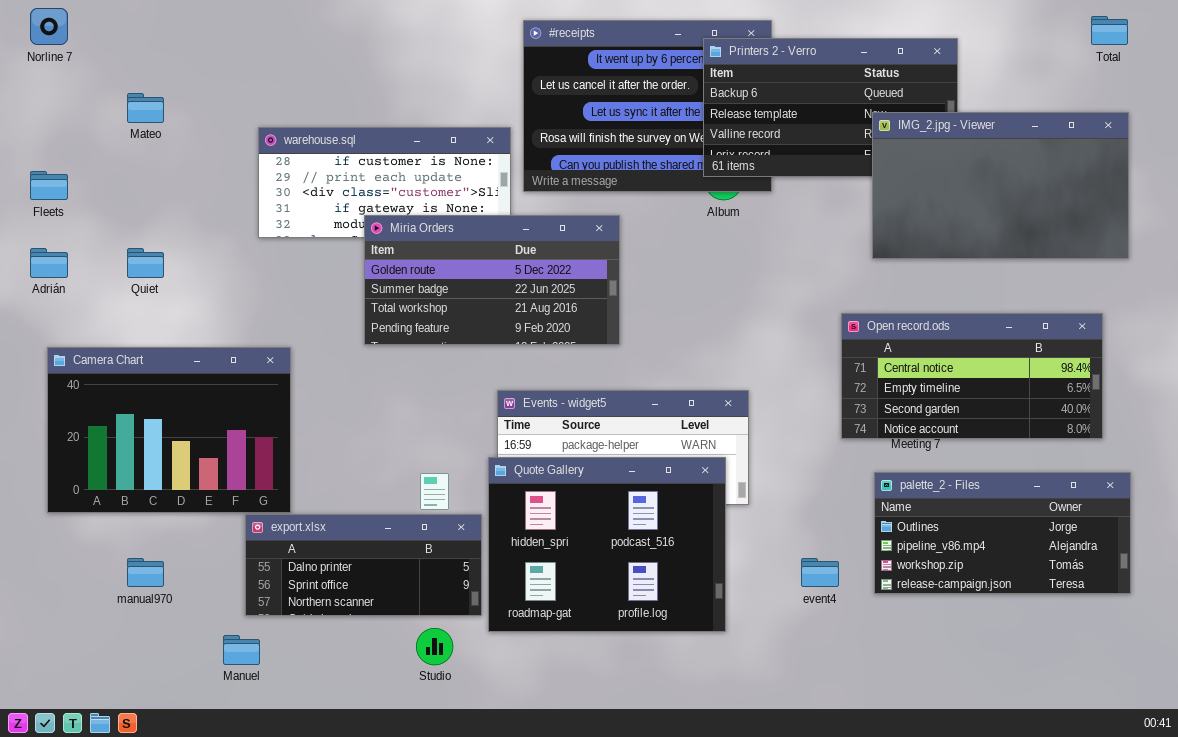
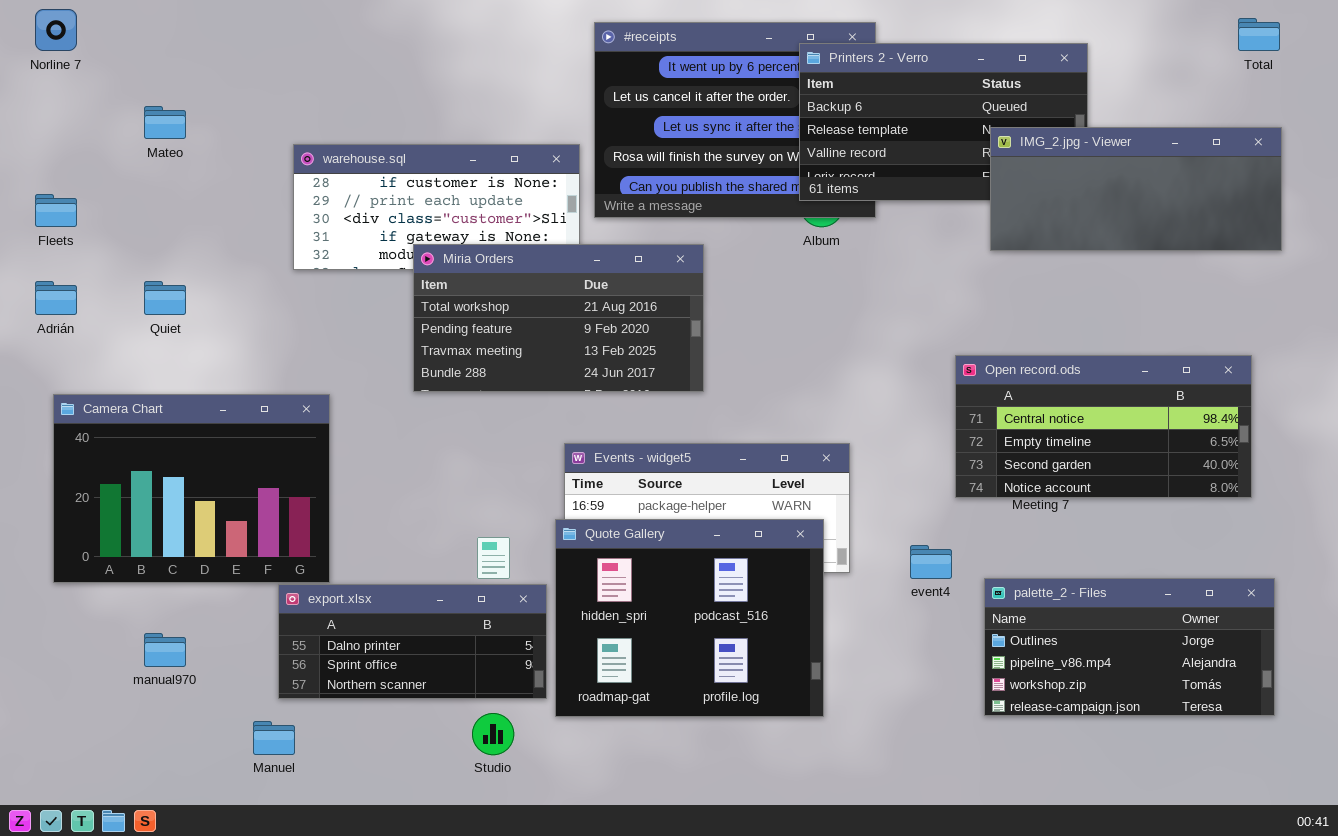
IMG_2.jpg - Viewer: [872,112,1129,259] -> [990,127,1282,251], resized
Miria Orders: [364,215,620,345] -> [413,244,704,392], scrolled down 2 rows
palette_2 - Files: [874,472,1131,594] -> [984,578,1275,716], moved
event4: [801,558,839,587] -> [910,545,952,579], moved

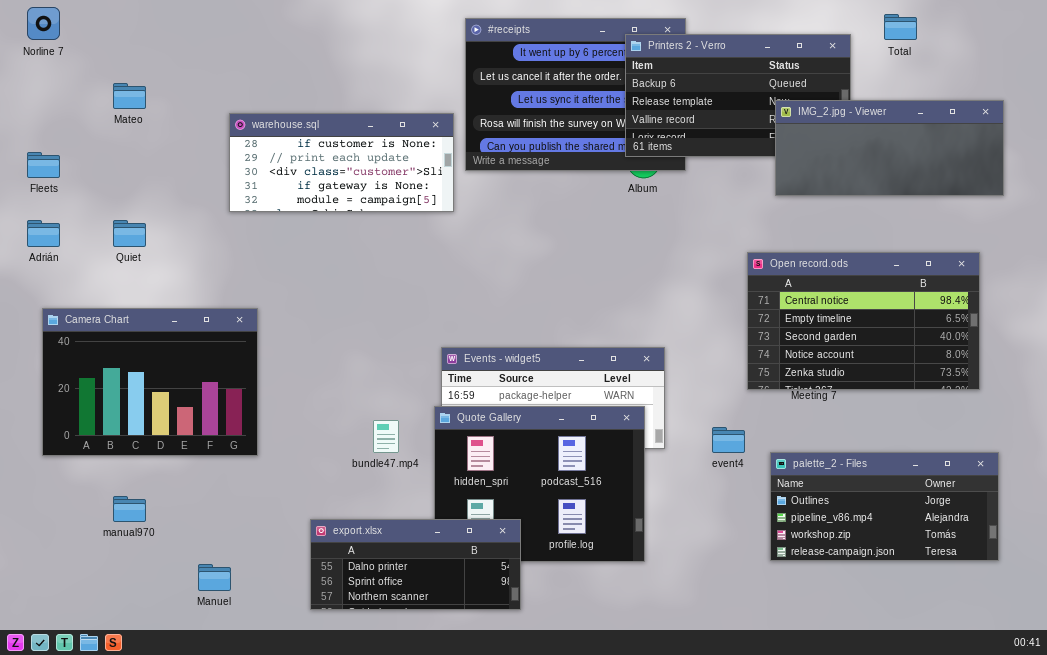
Total: [1238,18,1280,51] -> [884,14,917,40], moved
Miria Orders: [413,244,704,392] -> none, closed
Open record.ods: [955,355,1252,498] -> [747,252,980,390], resized
export.xlsx: [278,584,547,699] -> [310,519,521,610], moved

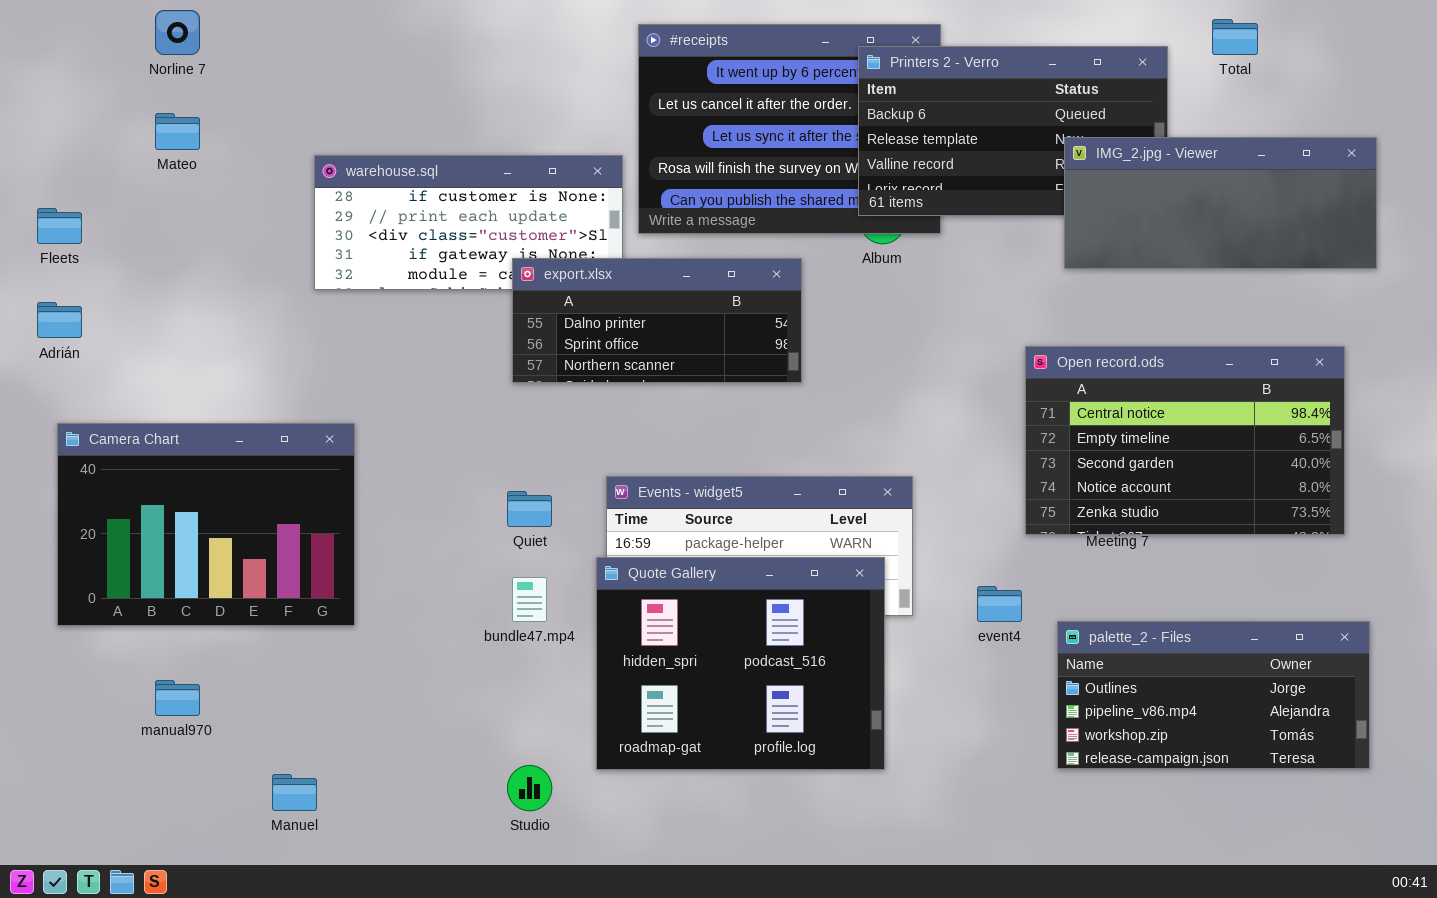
Norline 7: [27,7,60,40] -> [155,10,200,55], moved
Quiet: [113,220,146,247] -> [507,491,552,527], moved
export.xlsx: [310,519,521,610] -> [512,258,802,383], moved

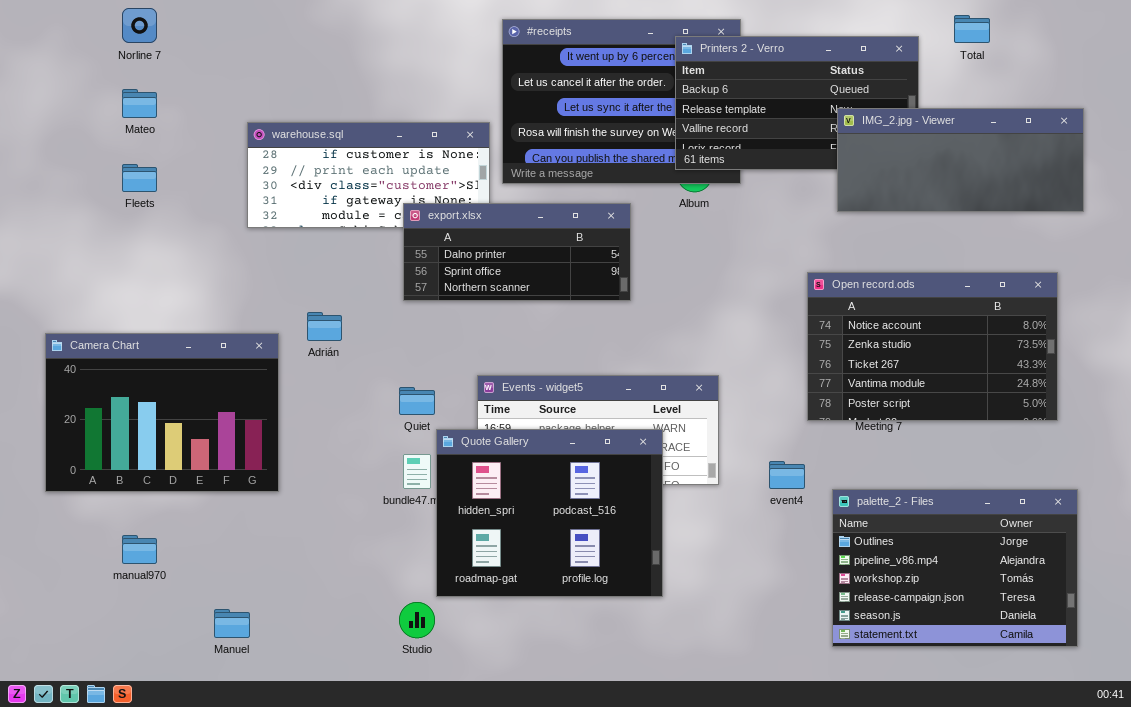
Fleets: [37,208,82,244] -> [122,164,157,192], moved
Adrián: [37,302,82,338] -> [307,312,342,341], moved
Open record.ods: [1025,346,1345,535] -> [807,272,1058,421], scrolled down 3 rows
Quote Gallery: [596,557,885,770] -> [436,429,663,597], moved
palette_2 - Files: [1057,621,1370,769] -> [832,489,1078,647], resized

